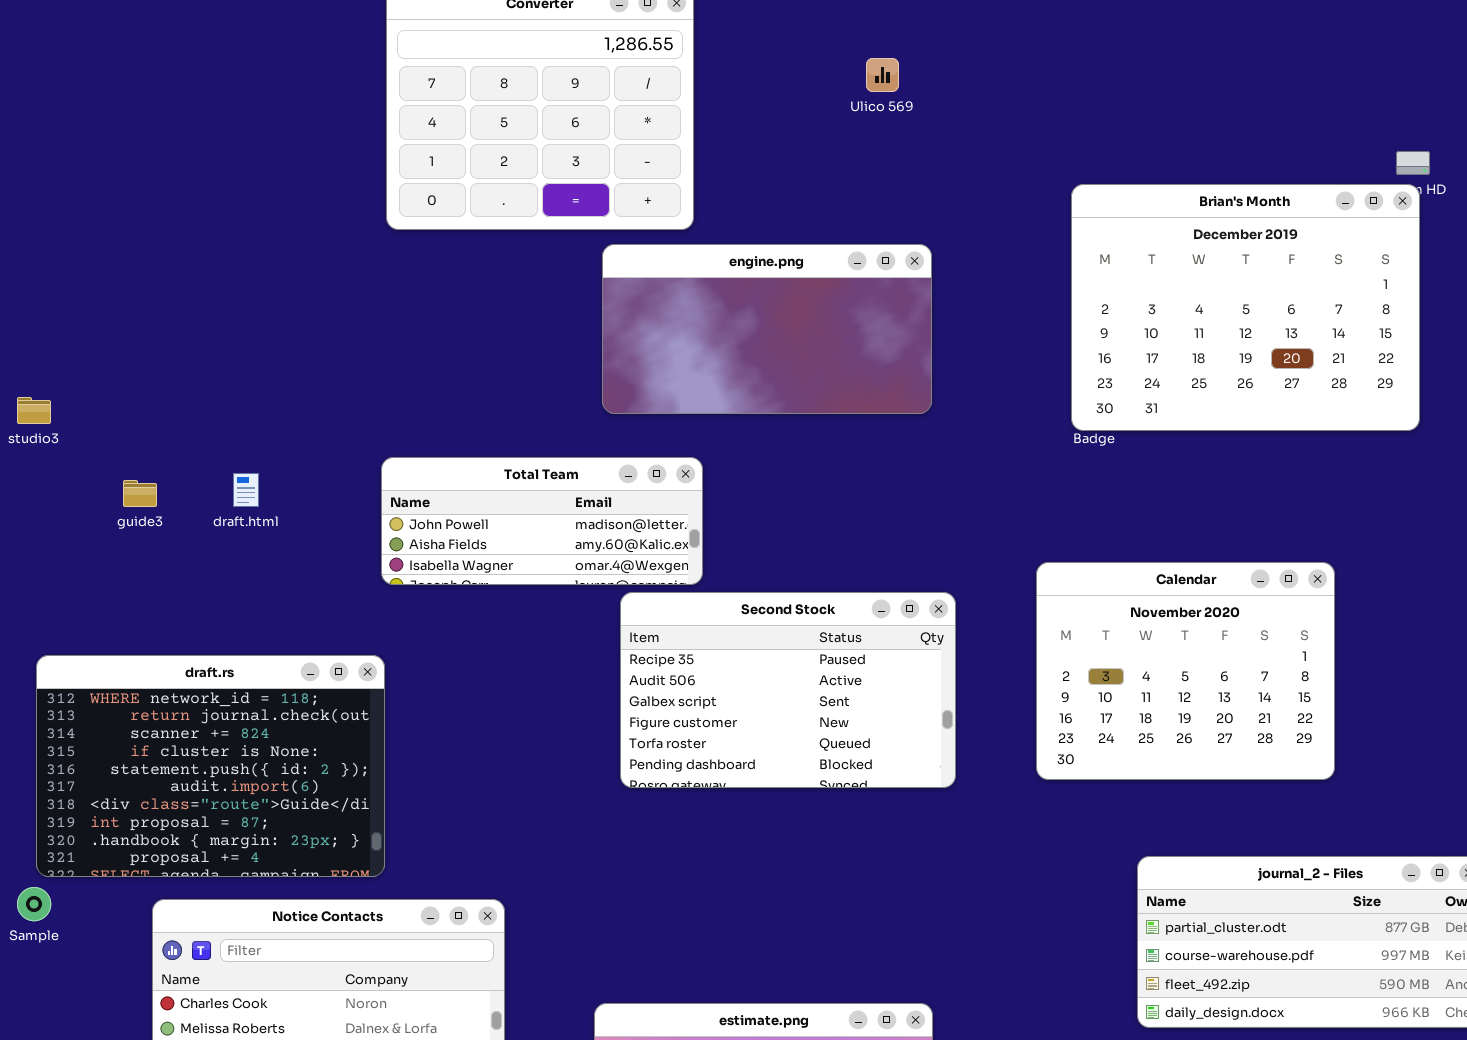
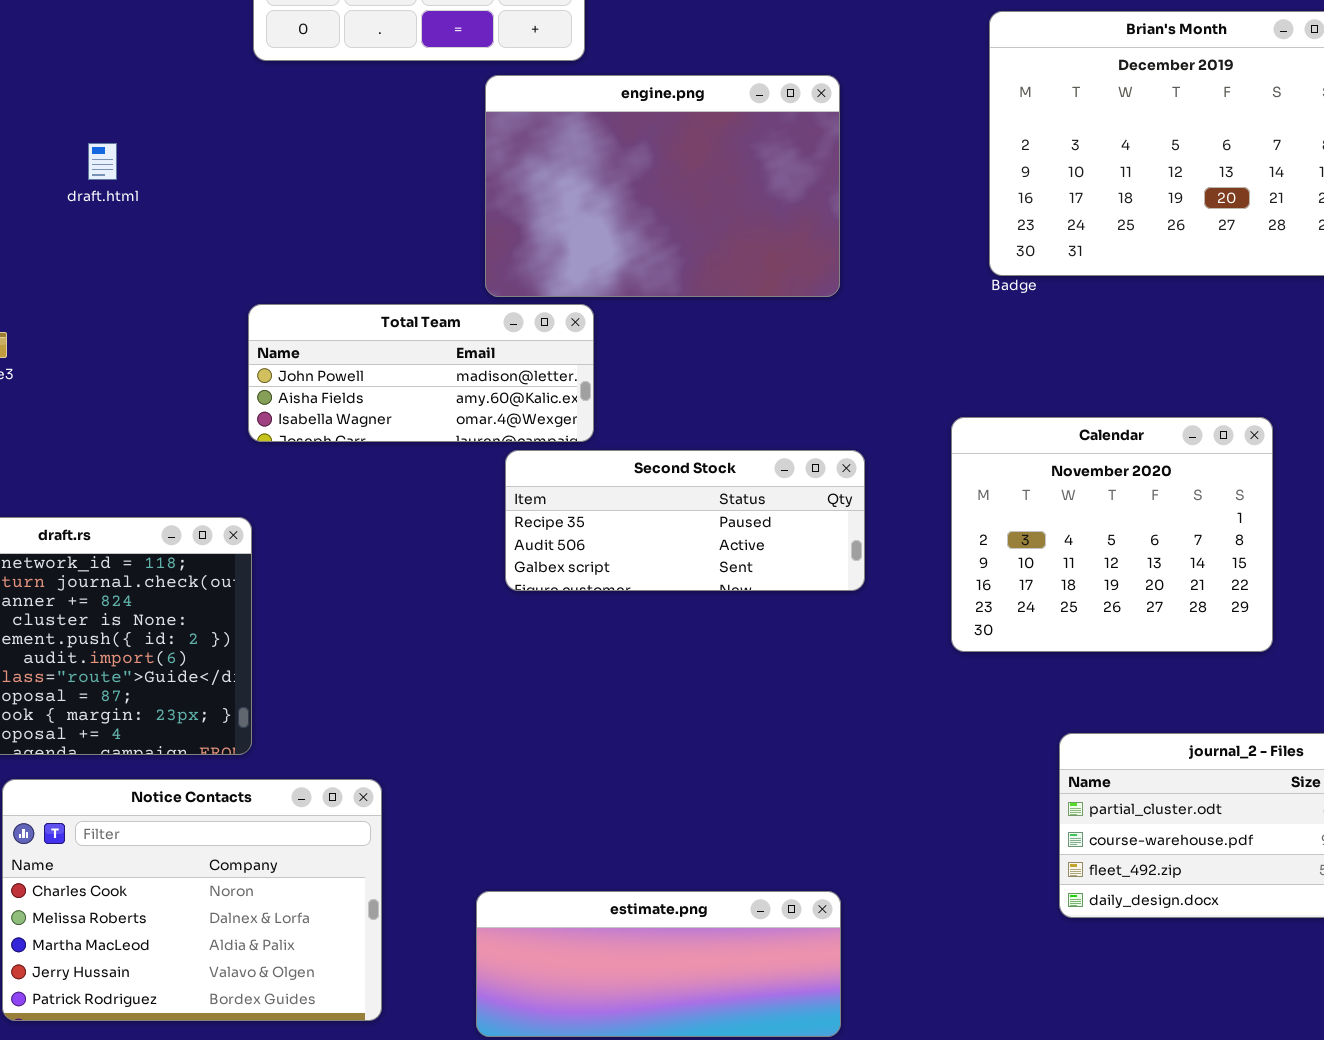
engine.png: [602,244,932,414] -> [485,75,840,297], resized
draft.html: [233,473,259,507] -> [88,143,117,180], moved
Second Stock: [620,592,956,788] -> [505,450,865,591], resized

